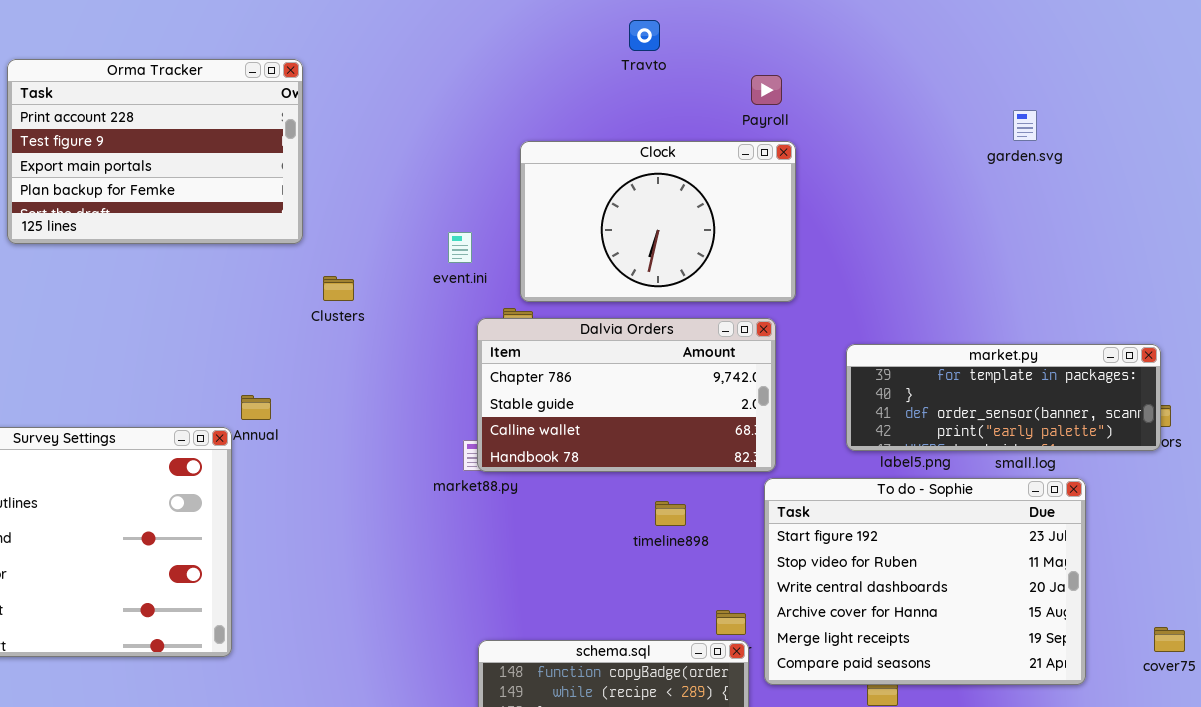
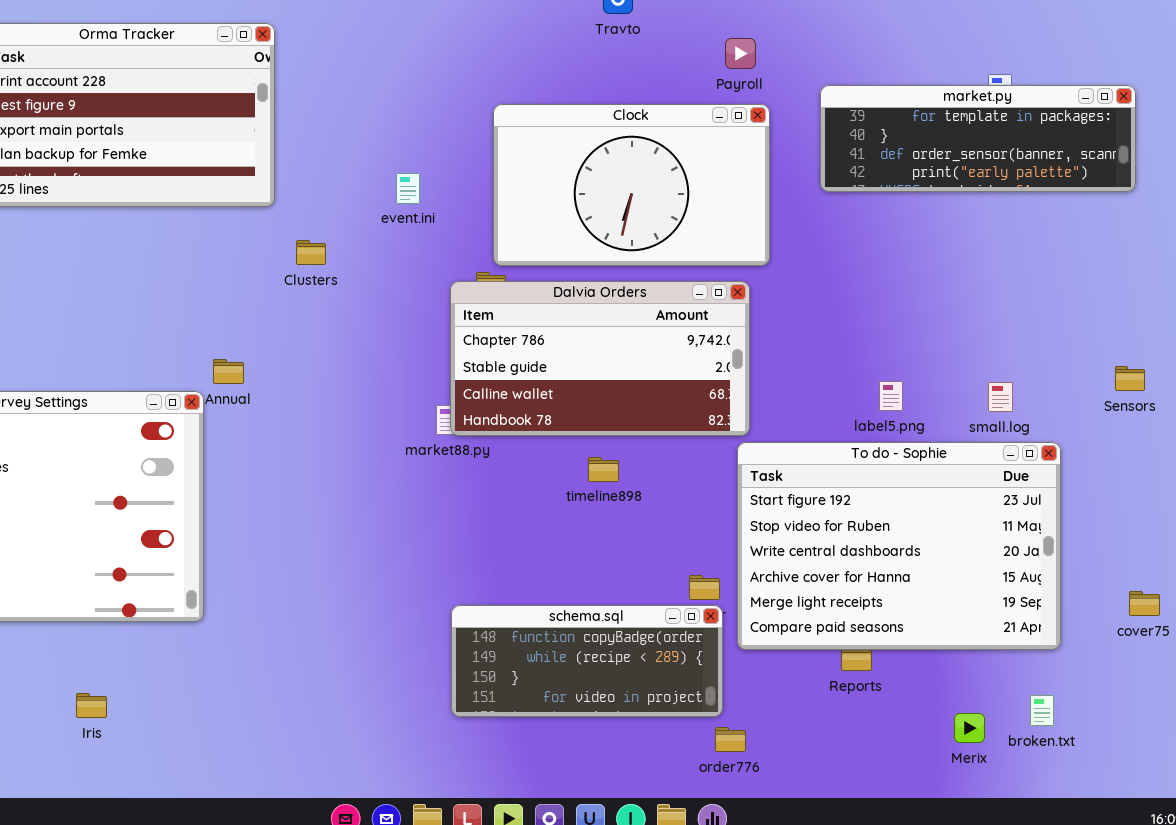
event.ini: [448,232,472,263] -> [396,173,420,204], moved
market.py: [846,344,1161,451] -> [820,85,1136,192], moved
timeline898: [655,501,686,526] -> [588,457,619,482], moved

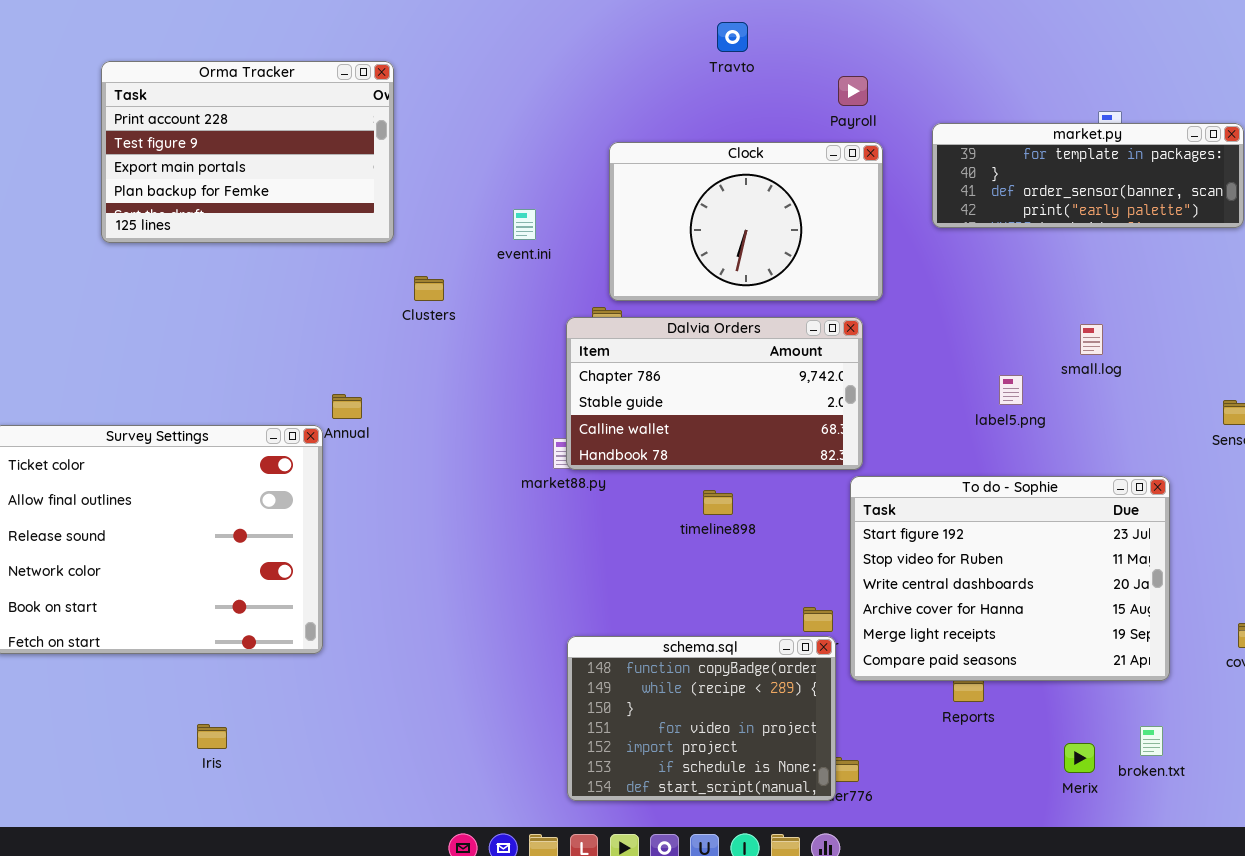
label5.png: [879,381,903,411] -> [999,375,1023,405], moved
small.log: [988,382,1013,412] -> [1080,324,1103,355], moved
schema.sql: [451,605,723,717] -> [567,636,836,801], resized

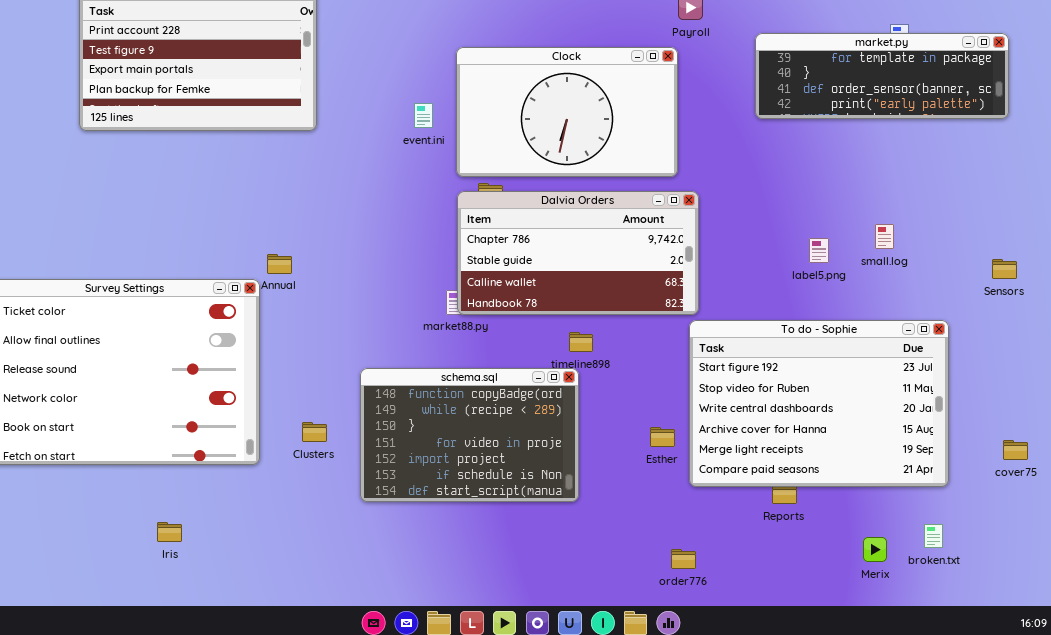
Clock: [609,142,883,301] -> [456,47,678,177], moved
Clusters: [414,276,444,301] -> [302,422,327,442], moved
small.log: [1080,324,1103,355] -> [875,224,894,249], moved
schema.sql: [567,636,836,801] -> [360,368,579,502], moved

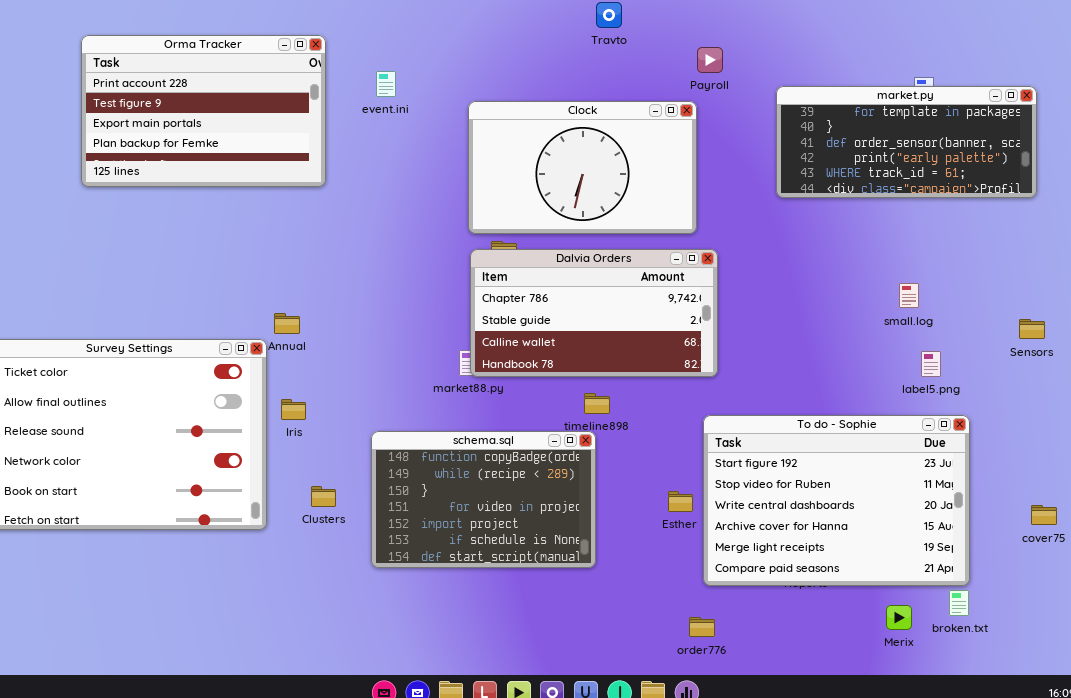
market.py: [755,33,1009,119] -> [776,86,1037,198], resized
event.ini: [414,103,433,128] -> [376,71,396,97], moved
label5.png: [809,238,829,263] -> [921,351,941,377], moved
To do - Sophie: [689,320,949,487] -> [703,415,970,586], moved
Iris: [157,522,182,542] -> [281,399,306,420], moved

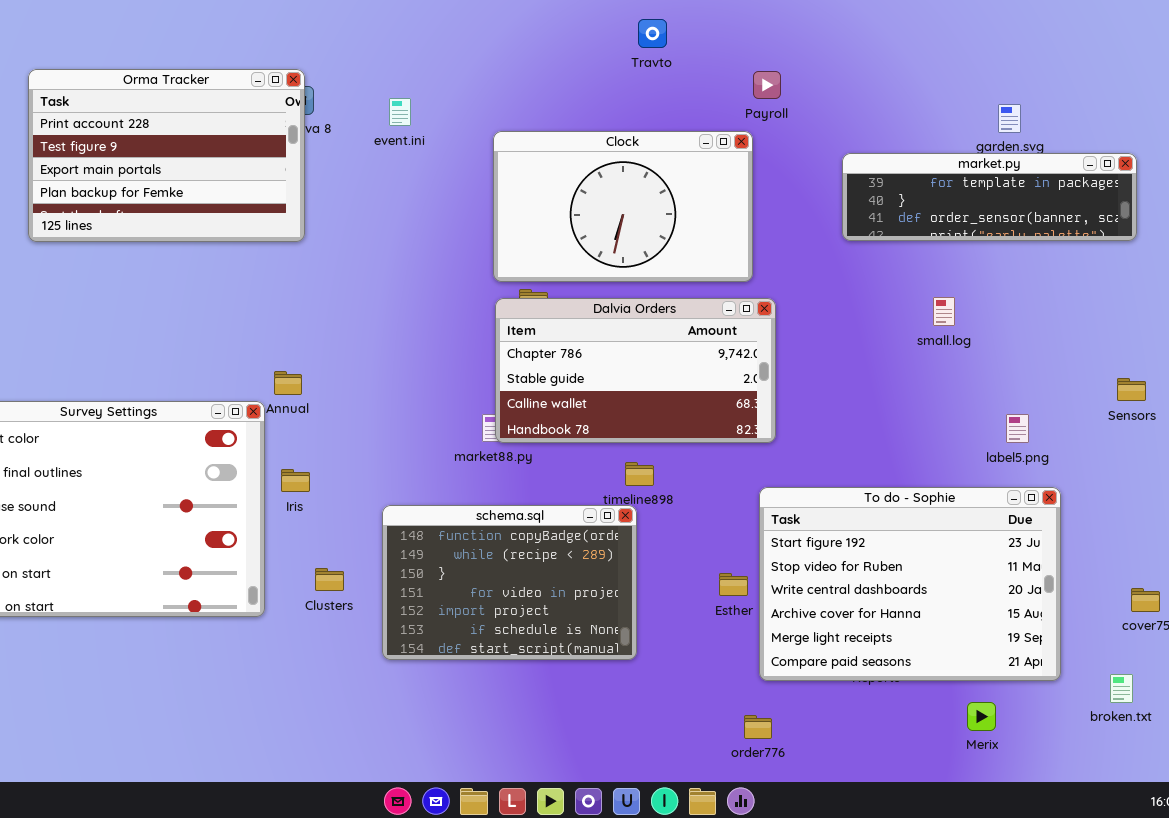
Orma Tracker: [81,35,326,187] -> [28,69,305,242], moved
market.py: [776,86,1037,198] -> [842,153,1137,241], resized
small.log: [899,283,919,308] -> [933,297,955,326], moved
broken.txt: [949,590,969,616] -> [1110,674,1133,703], moved

